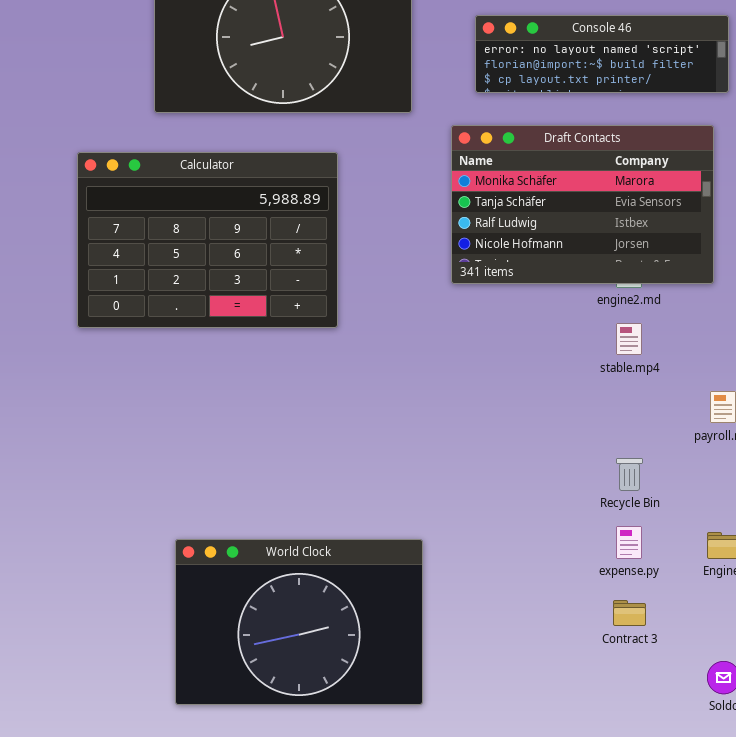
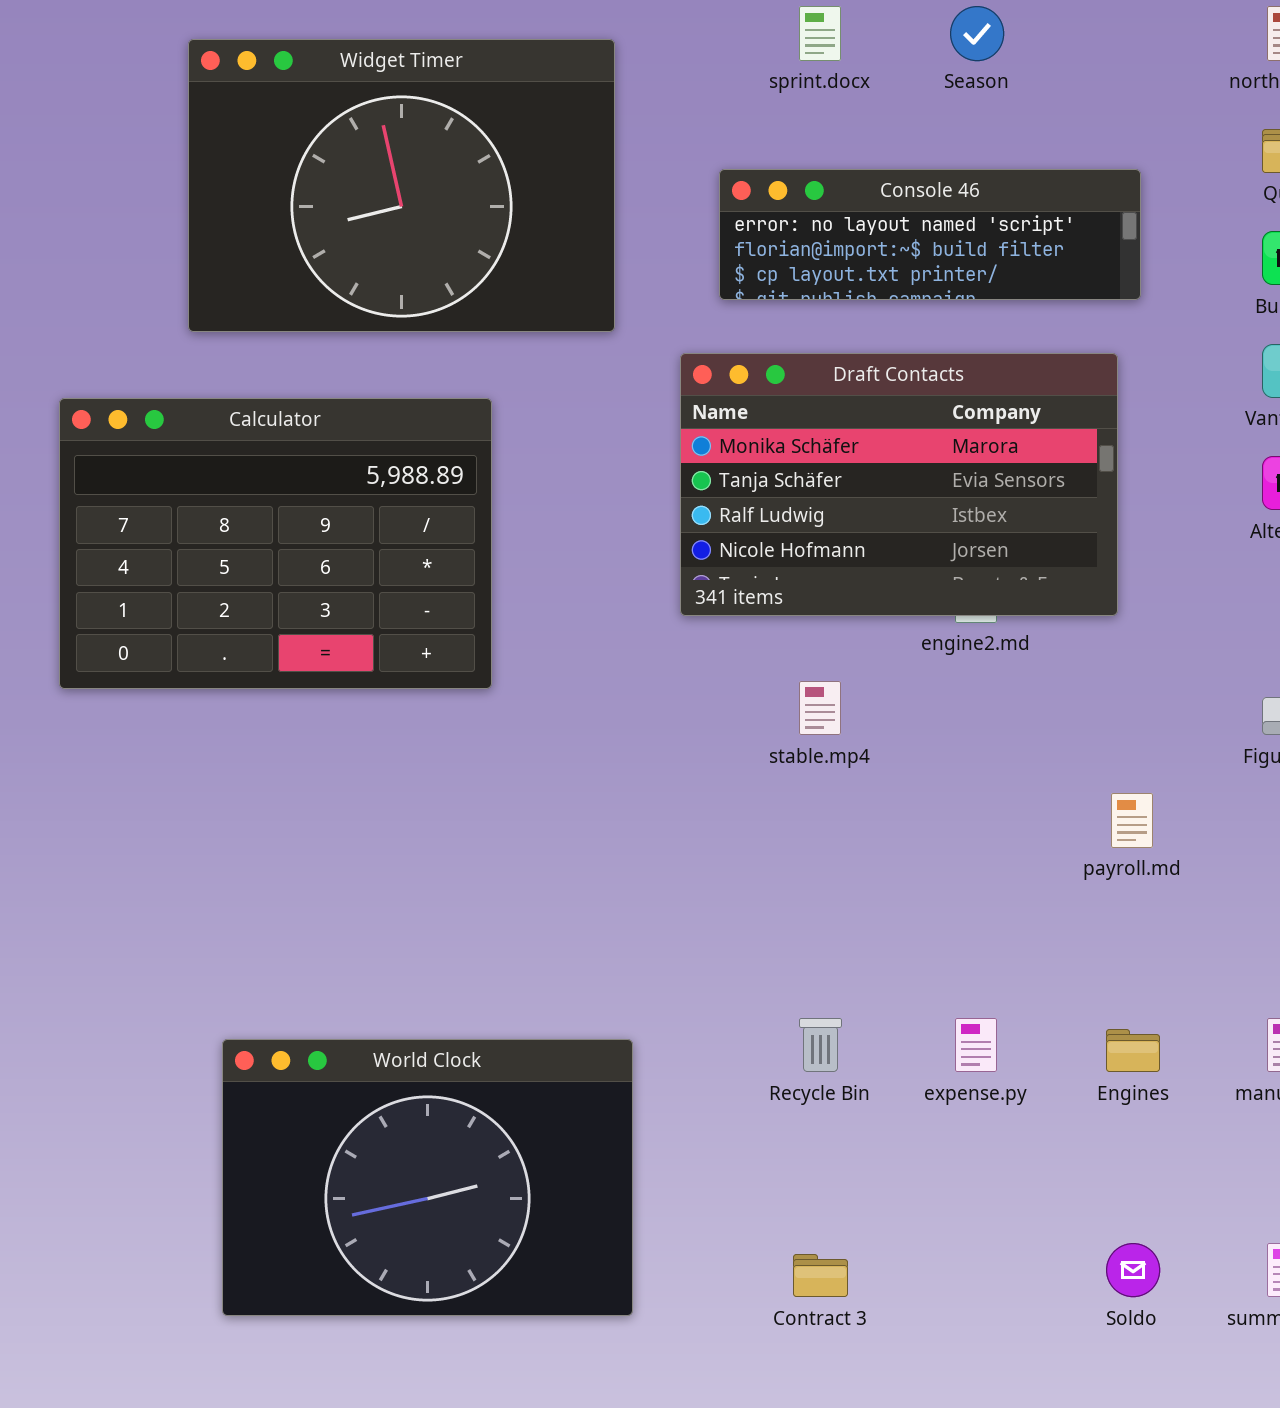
stable.mp4: [616,323,642,355] -> [799,681,841,735], moved
Recycle Bin: [616,458,643,491] -> [799,1018,842,1072], moved
Contract 3: [613,600,646,626] -> [793,1254,848,1297], moved

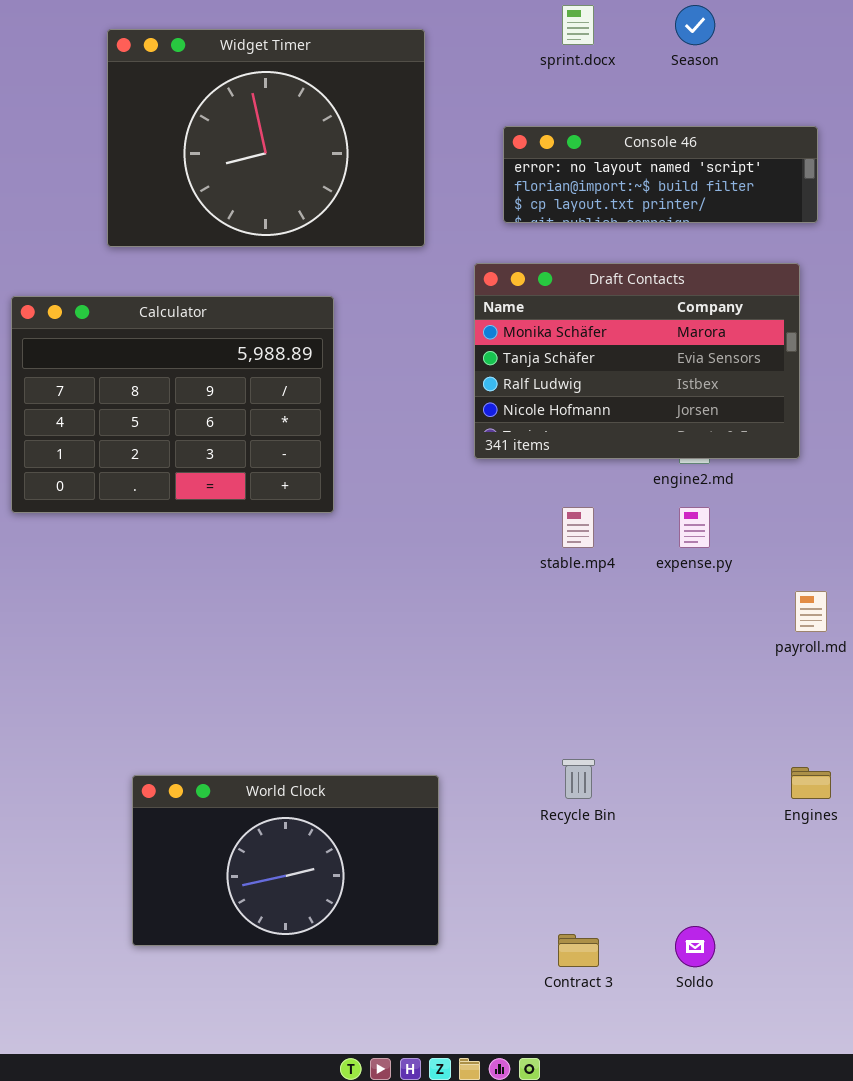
expense.py: [955,1018,997,1072] -> [679,507,710,548], moved
World Clock: [222,1039,633,1316] -> [132,775,439,946], resized
Soldo: [1106,1243,1160,1297] -> [675,926,715,967], moved

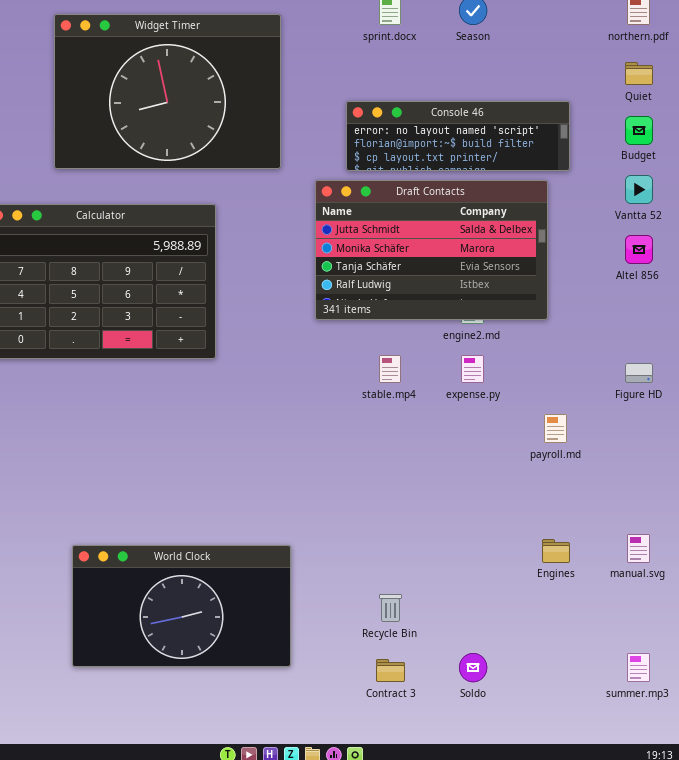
Console 46: [503,126,818,223] -> [346,101,570,171], moved
Draft Contacts: [474,263,800,459] -> [315,180,548,320], scrolled up 1 row
Recycle Bin: [562,759,595,799] -> [379,594,402,622], moved

